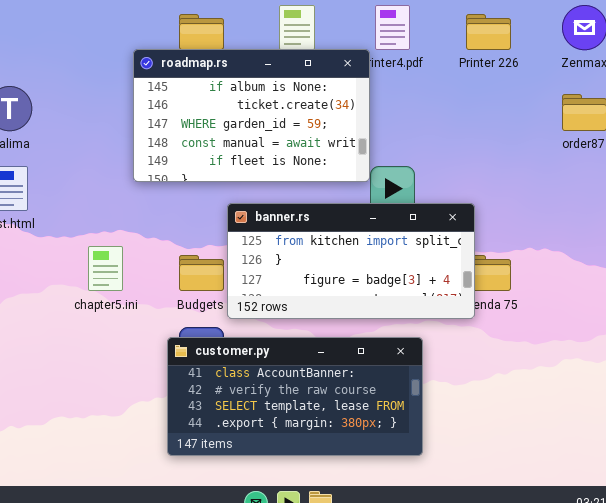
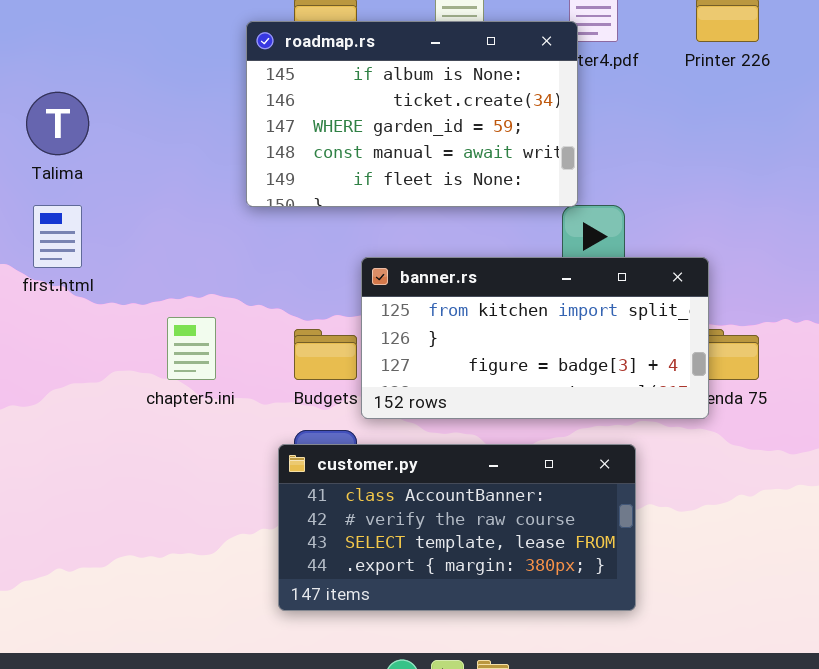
roadmap.rs: [133,49,370,182] -> [246,21,578,207], moved

